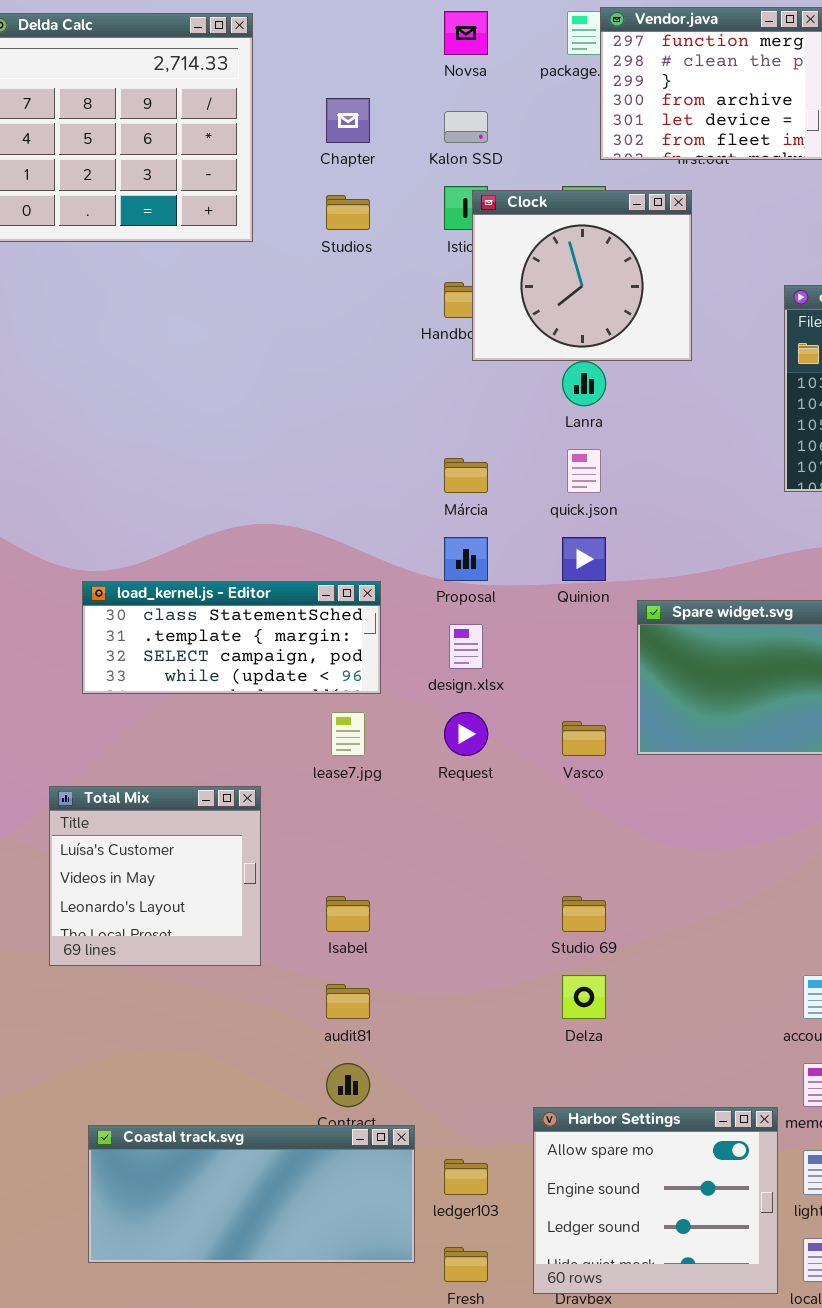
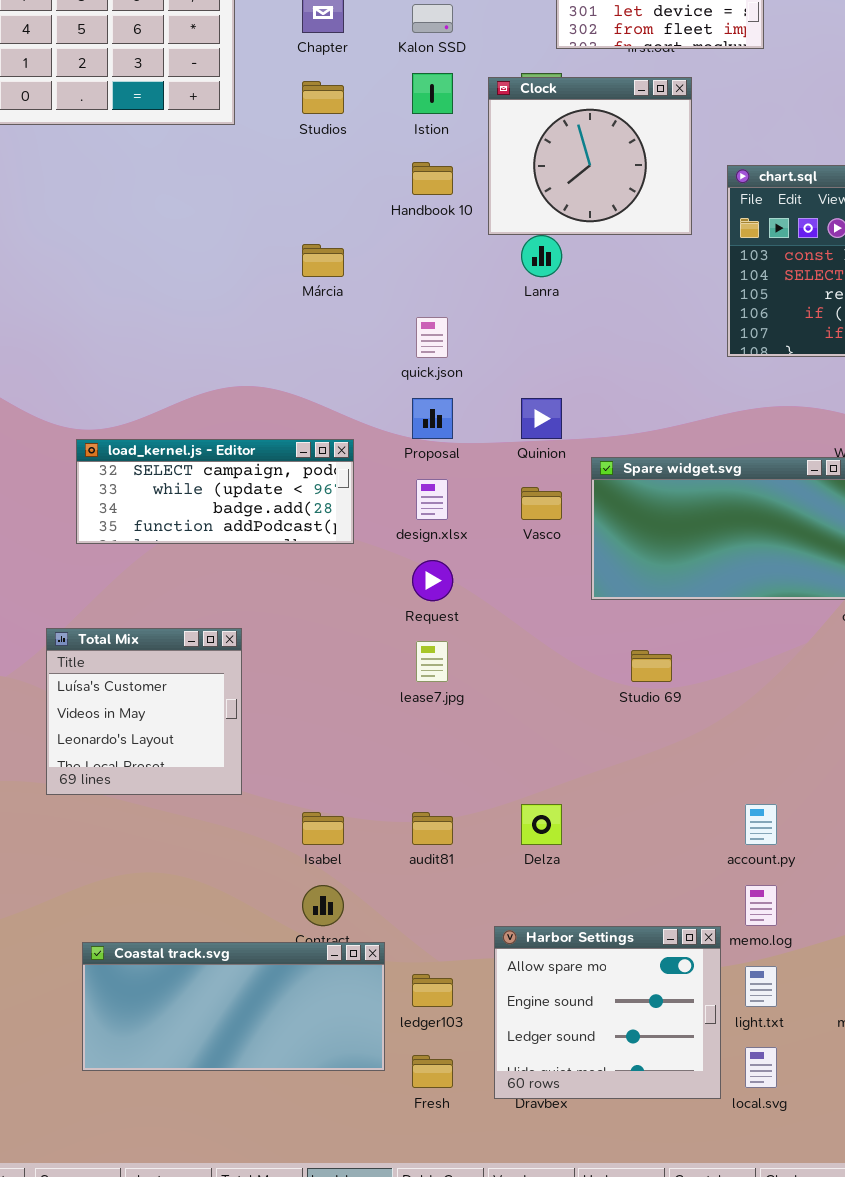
Clock: [472,190,692,361] -> [488,77,692,235], moved
quick.json: [567,449,601,493] -> [416,317,448,358], moved
Márcia: [444,458,488,493] -> [302,244,344,277], moved
load_kernel.js - Editor: [82,581,381,694] -> [76,439,354,544], scrolled down 2 rows
lease7.jpg: [331,712,365,756] -> [416,641,448,682], moved
Vasco: [562,721,606,756] -> [521,487,562,520], moved
Isabel: [326,896,370,932] -> [302,812,344,845], moved
Studio 69: [562,896,606,932] -> [631,650,672,682], moved
audit81: [326,984,370,1019] -> [412,812,453,845], moved

